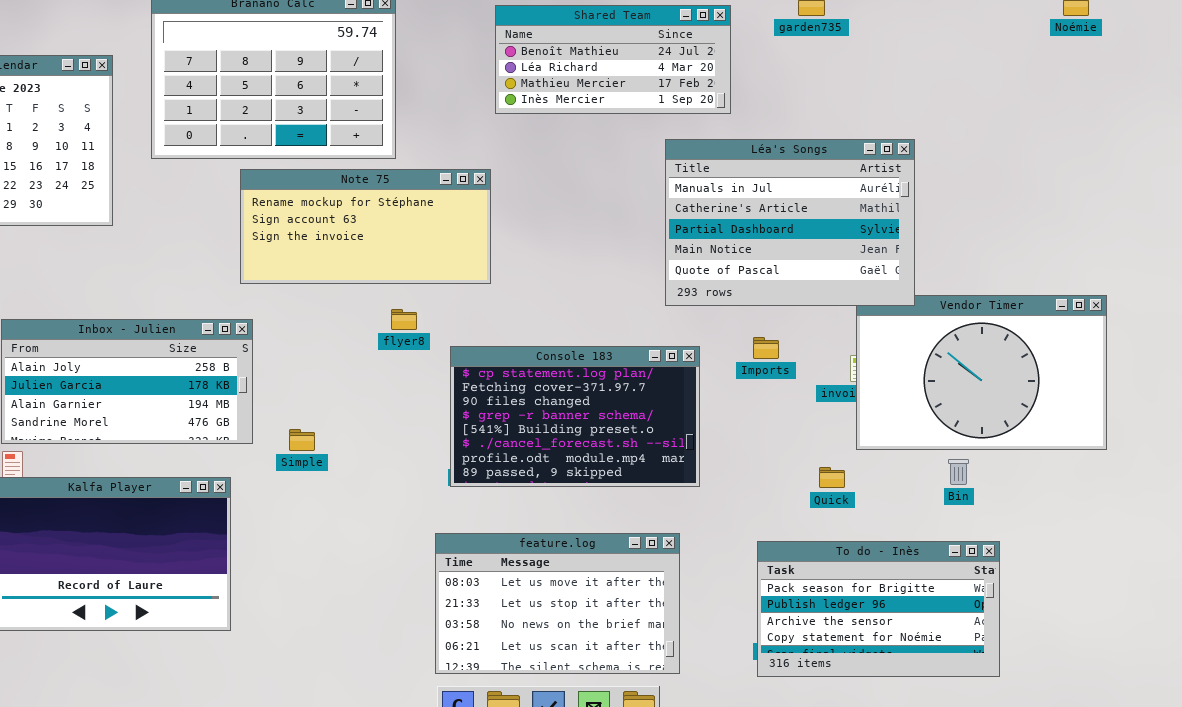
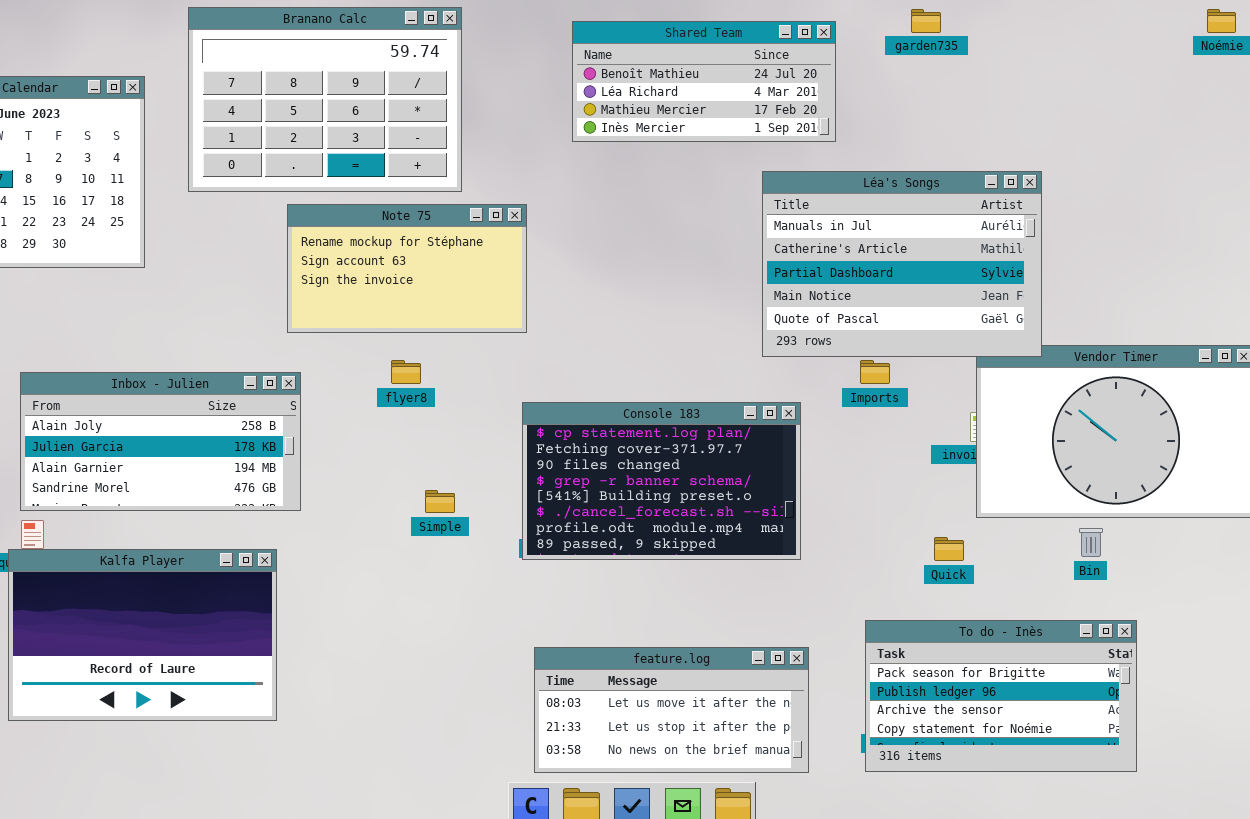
Note 75: [240,169,491,284] -> [287,204,527,333], resized
flyer8: [391,309,417,330] -> [391,360,421,384], moved
Imports: [753,337,779,359] -> [860,360,890,384], moved
Simple: [289,429,315,451] -> [425,490,455,513], moved
feature.log: [435,533,680,674] -> [534,647,809,773], moved, resized

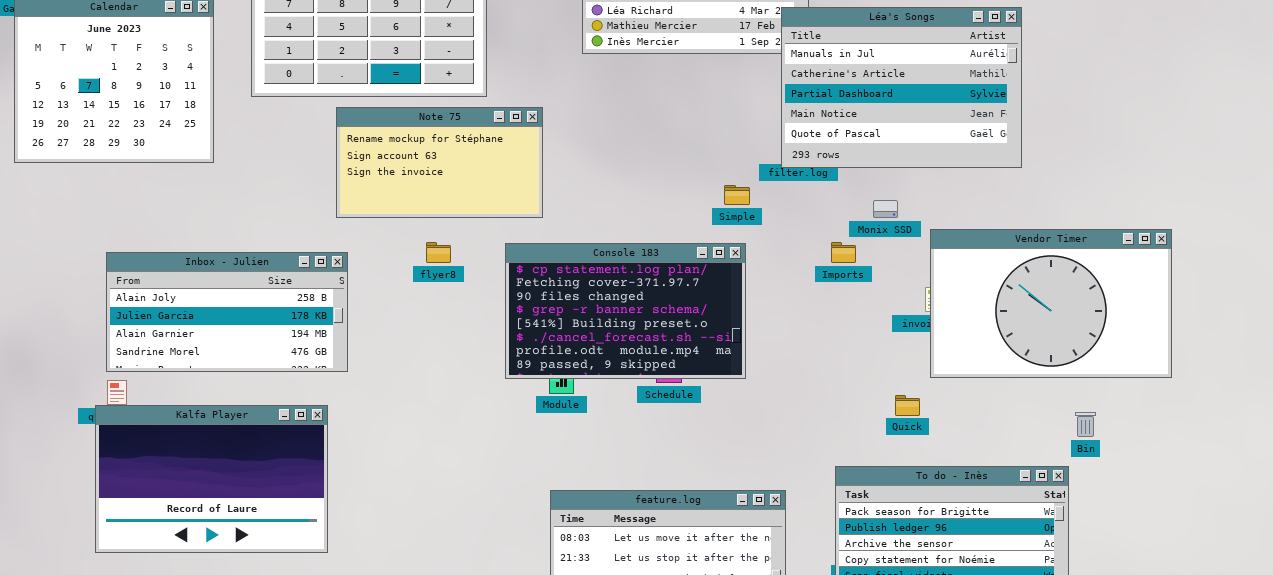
Léa's Songs: [762,171,1042,357] -> [781,7,1022,168], moved
Console 183: [522,402,801,560] -> [505,243,746,379], moved
Simple: [425,490,455,513] -> [724,185,750,205], moved
Bin: [1079,528,1103,557] -> [1075,412,1096,437], moved

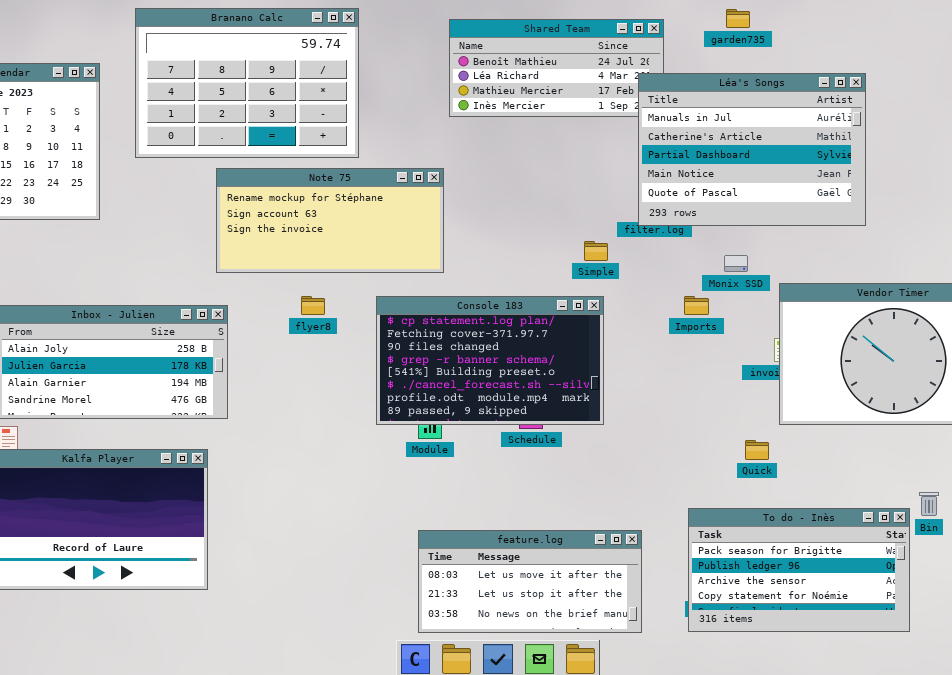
Note 75: [336,107,543,218] -> [216,168,444,273], resized
Bin: [1075,412,1096,437] -> [919,492,939,516], moved

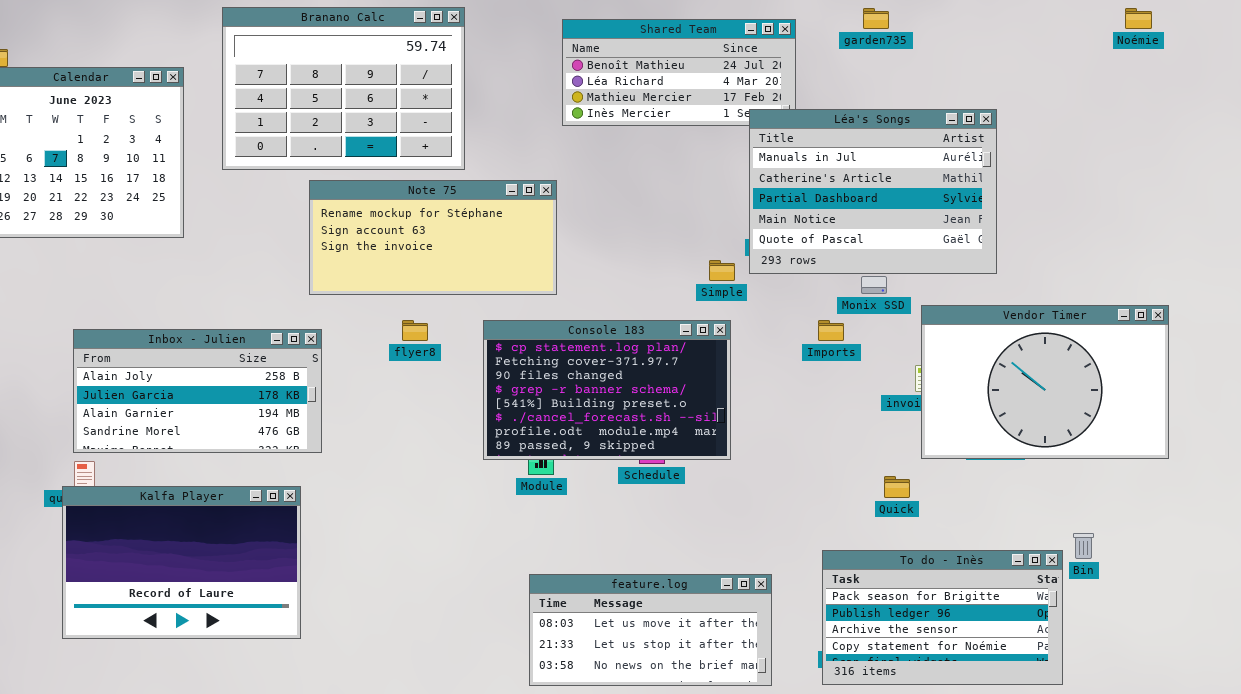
Léa's Songs: [638,73,866,226] -> [749,109,997,274], moved

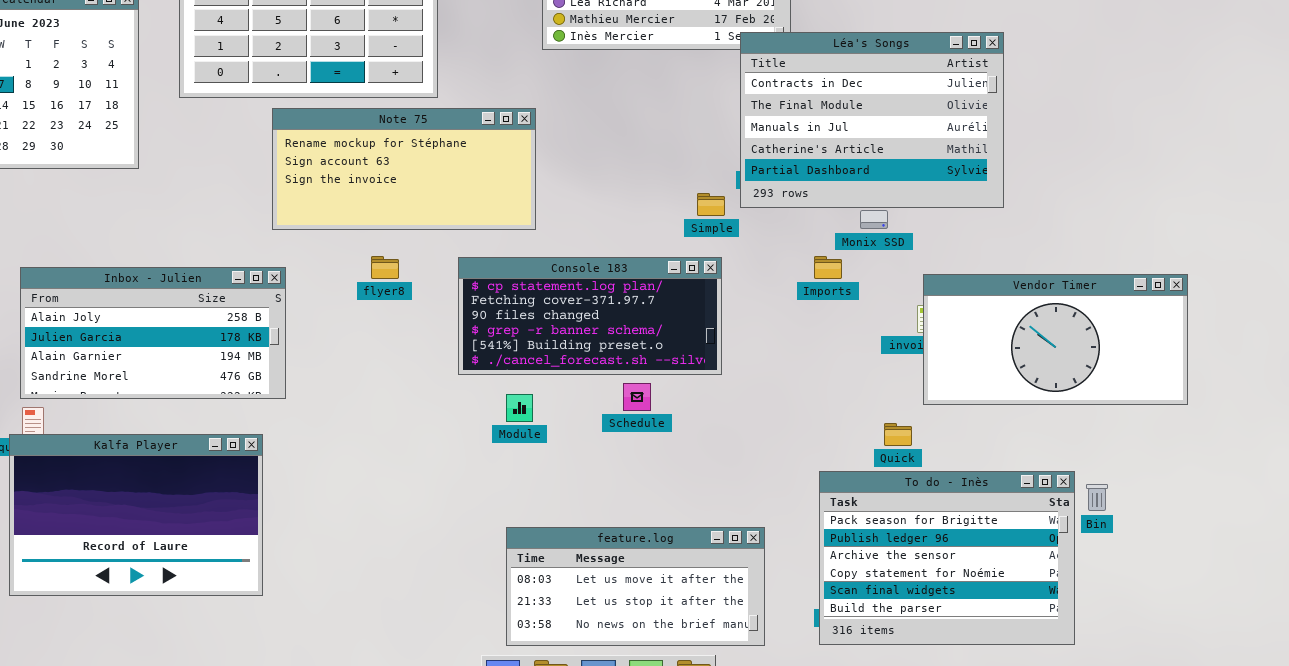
Léa's Songs: [749,109,997,274] -> [740,32,1004,208], scrolled up 2 rows
Vendor Timer: [921,305,1169,459] -> [923,274,1188,405], resized
Console 183: [483,320,731,460] -> [458,257,722,375], resized
To do - Inès: [822,550,1063,685] -> [819,471,1075,645], resized

